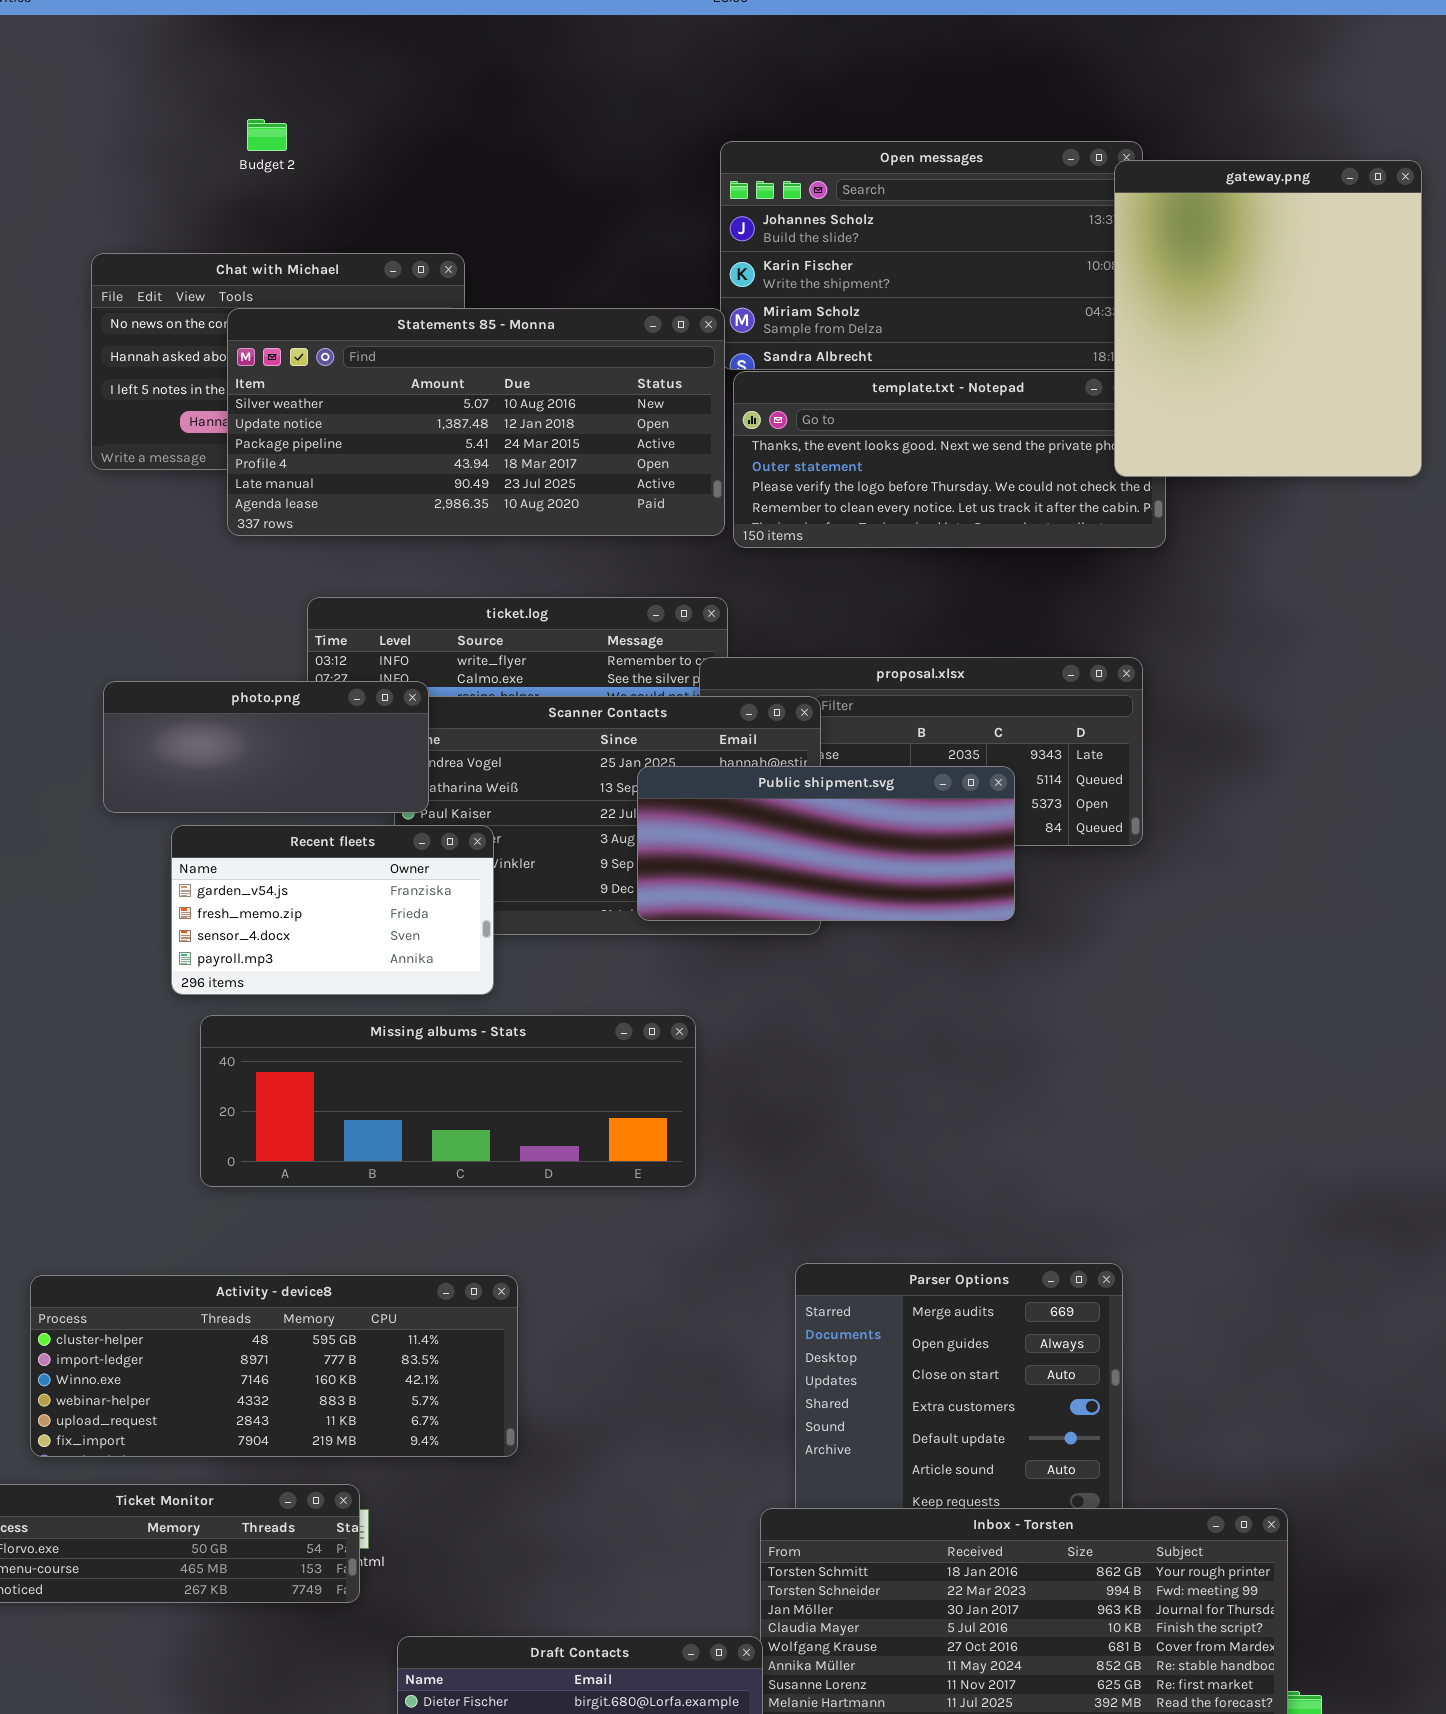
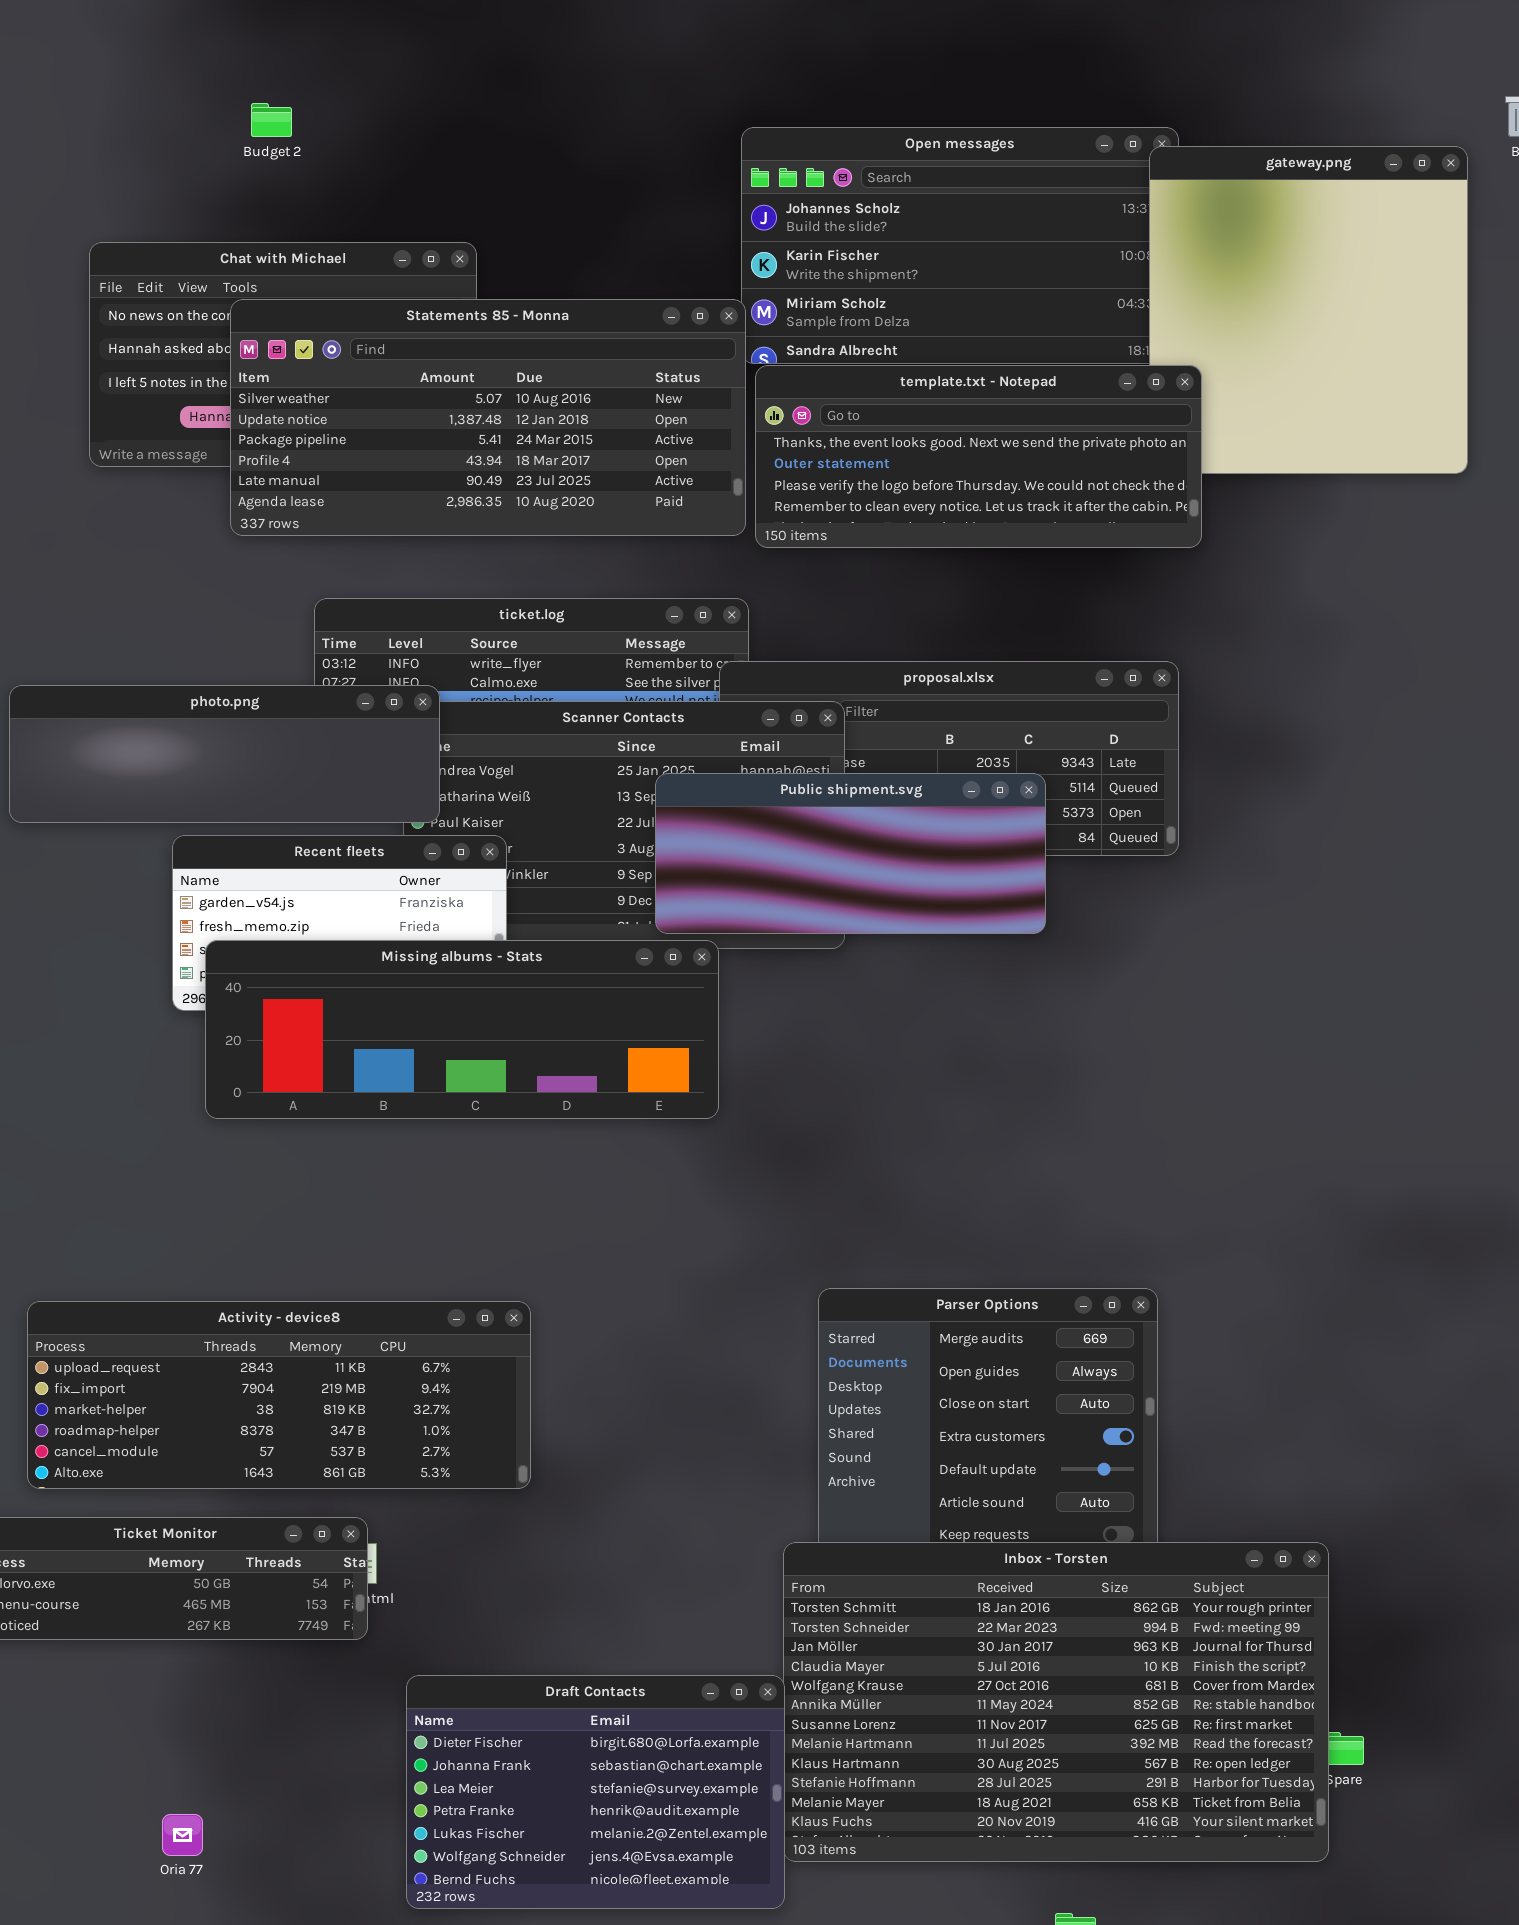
template.txt - Notepad: [733,371,1166,548] -> [755,365,1202,548], raised
photo.png: [103,681,429,813] -> [9,685,440,823], resized
Missing albums - Stats: [200,1015,696,1187] -> [205,940,719,1119], moved
Activity - device8: [30,1275,518,1457] -> [27,1301,531,1489], scrolled down 4 rows

